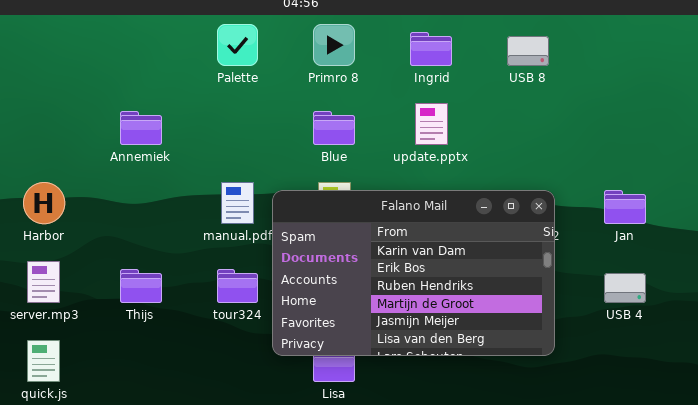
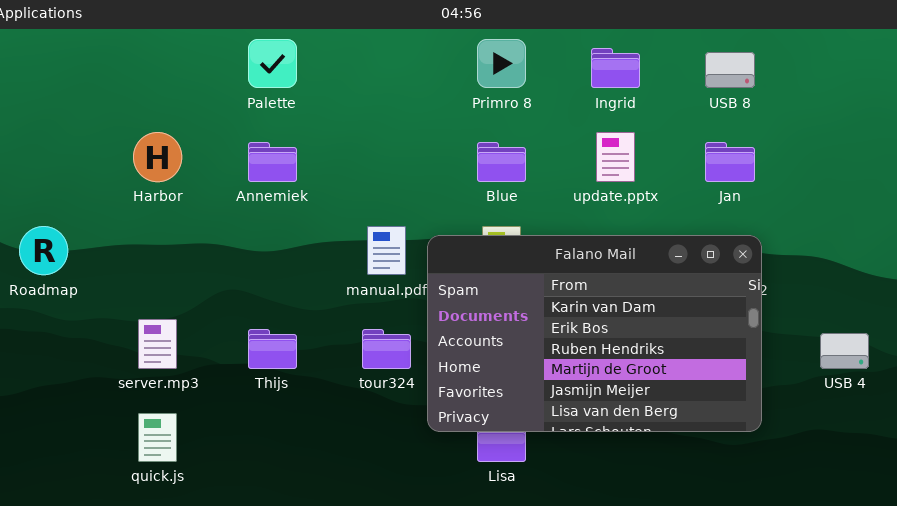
Palette: [217,24,258,66] -> [248,39,297,88], moved
Harbor: [23,182,65,224] -> [133,132,182,182], moved
Jan: [604,190,646,224] -> [705,142,755,182], moved

